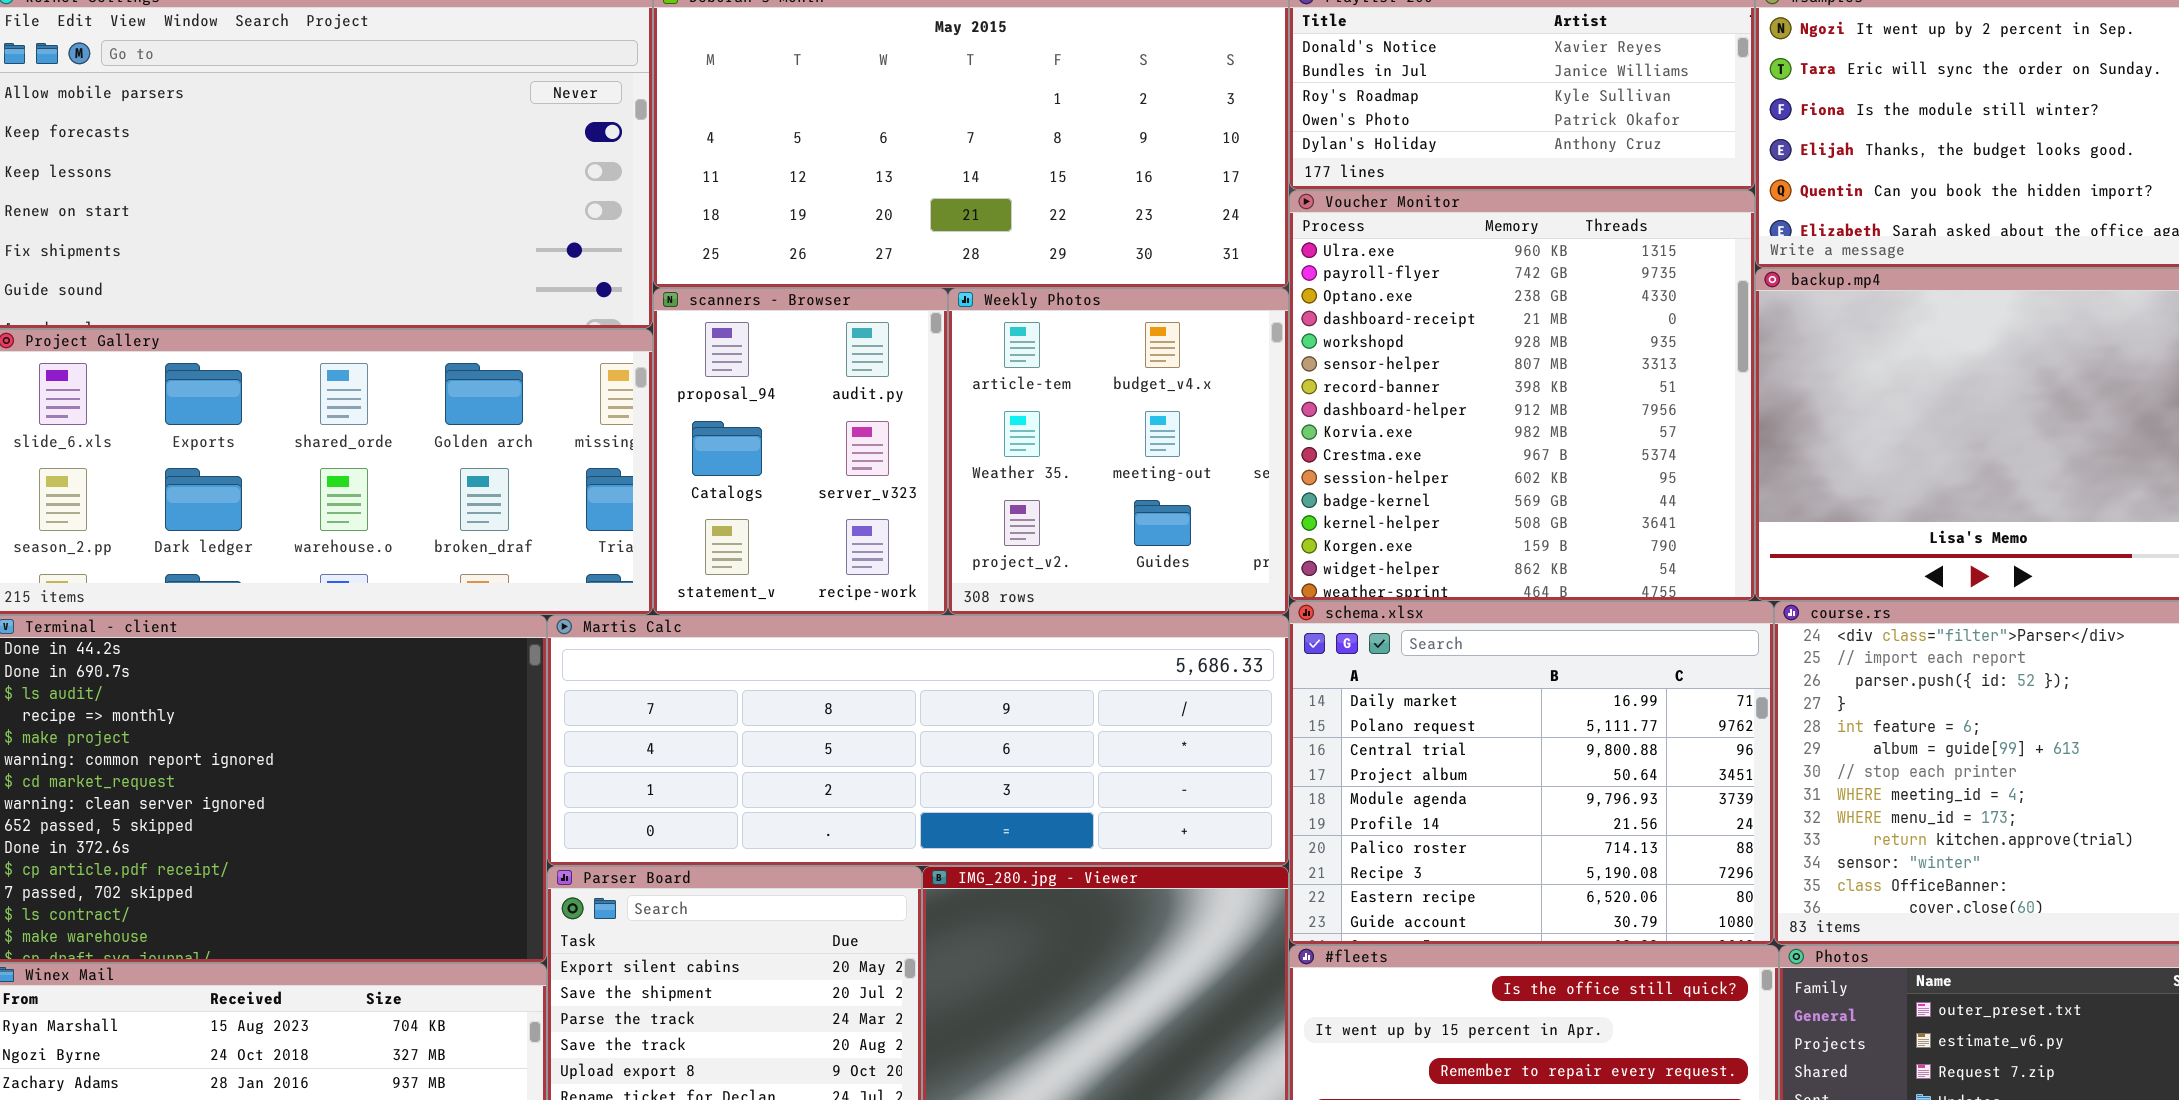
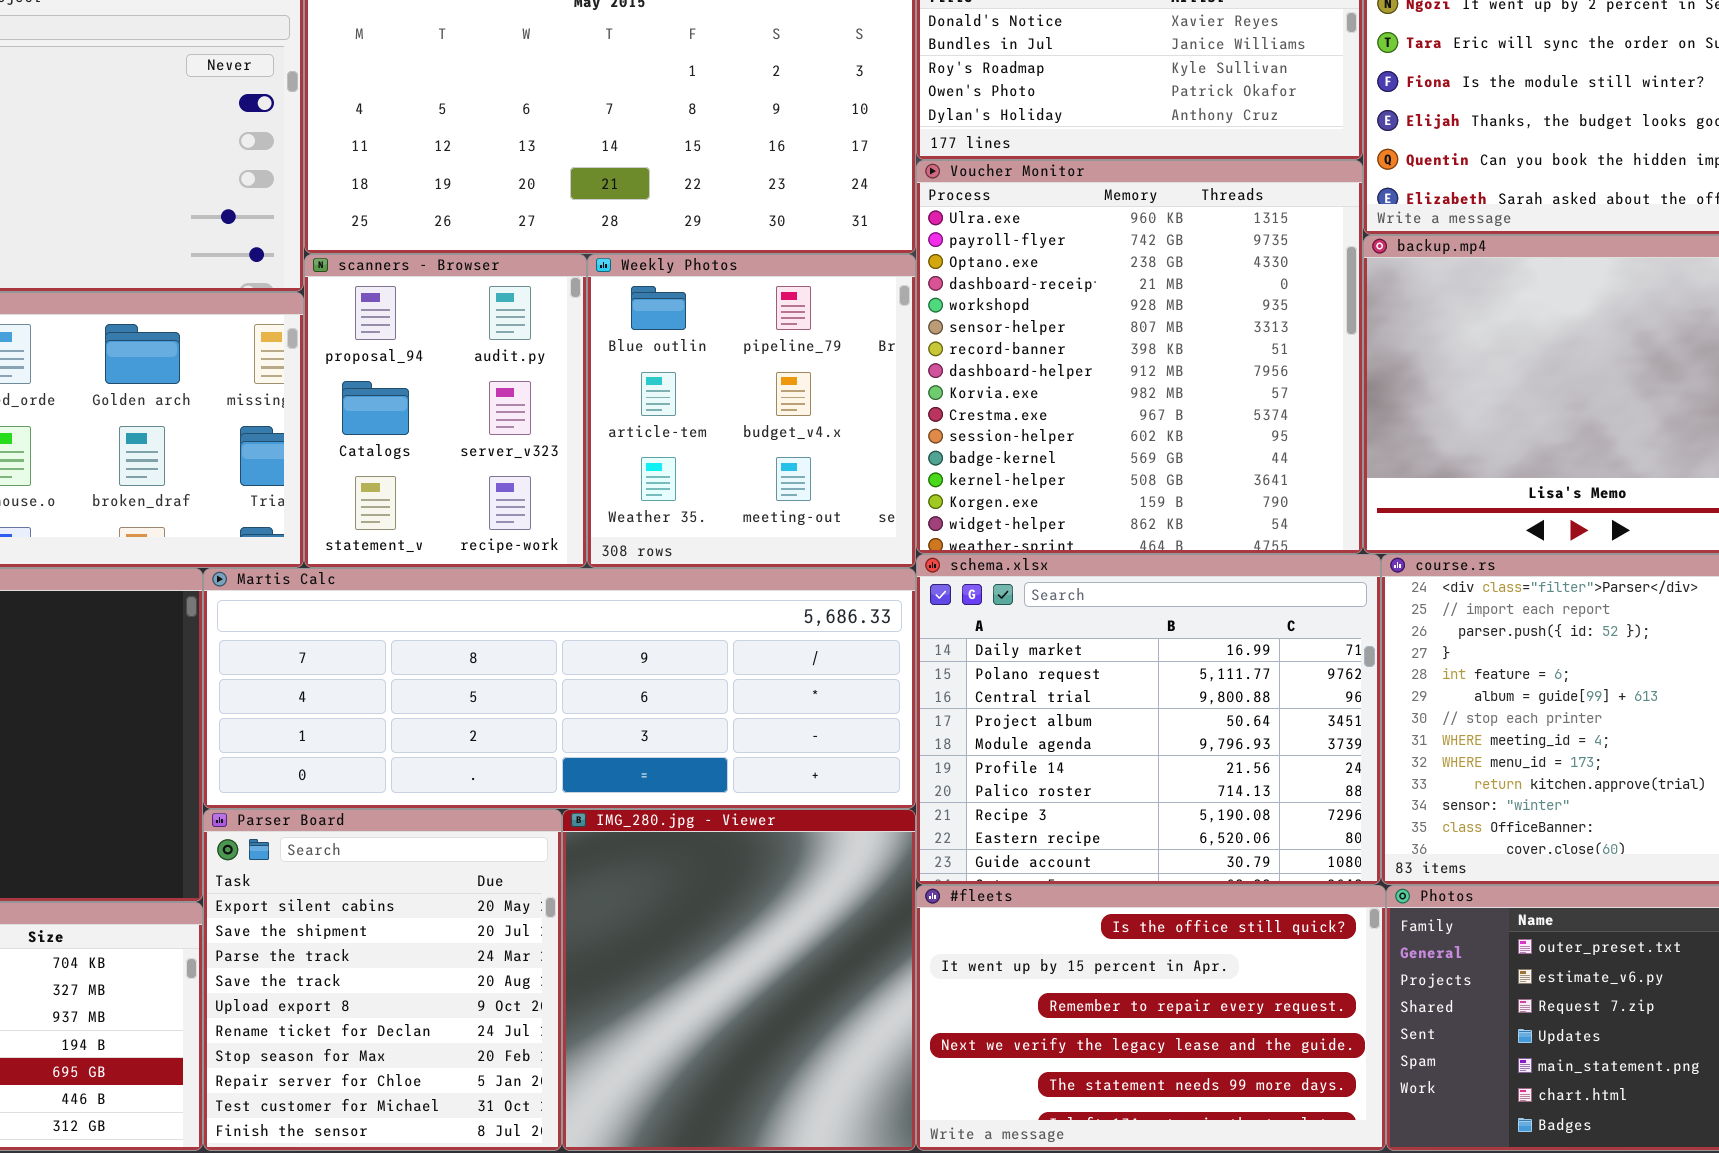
Weekly Photos: [948,288,1289,615] -> [587,254,916,568], scrolled up 1 row

